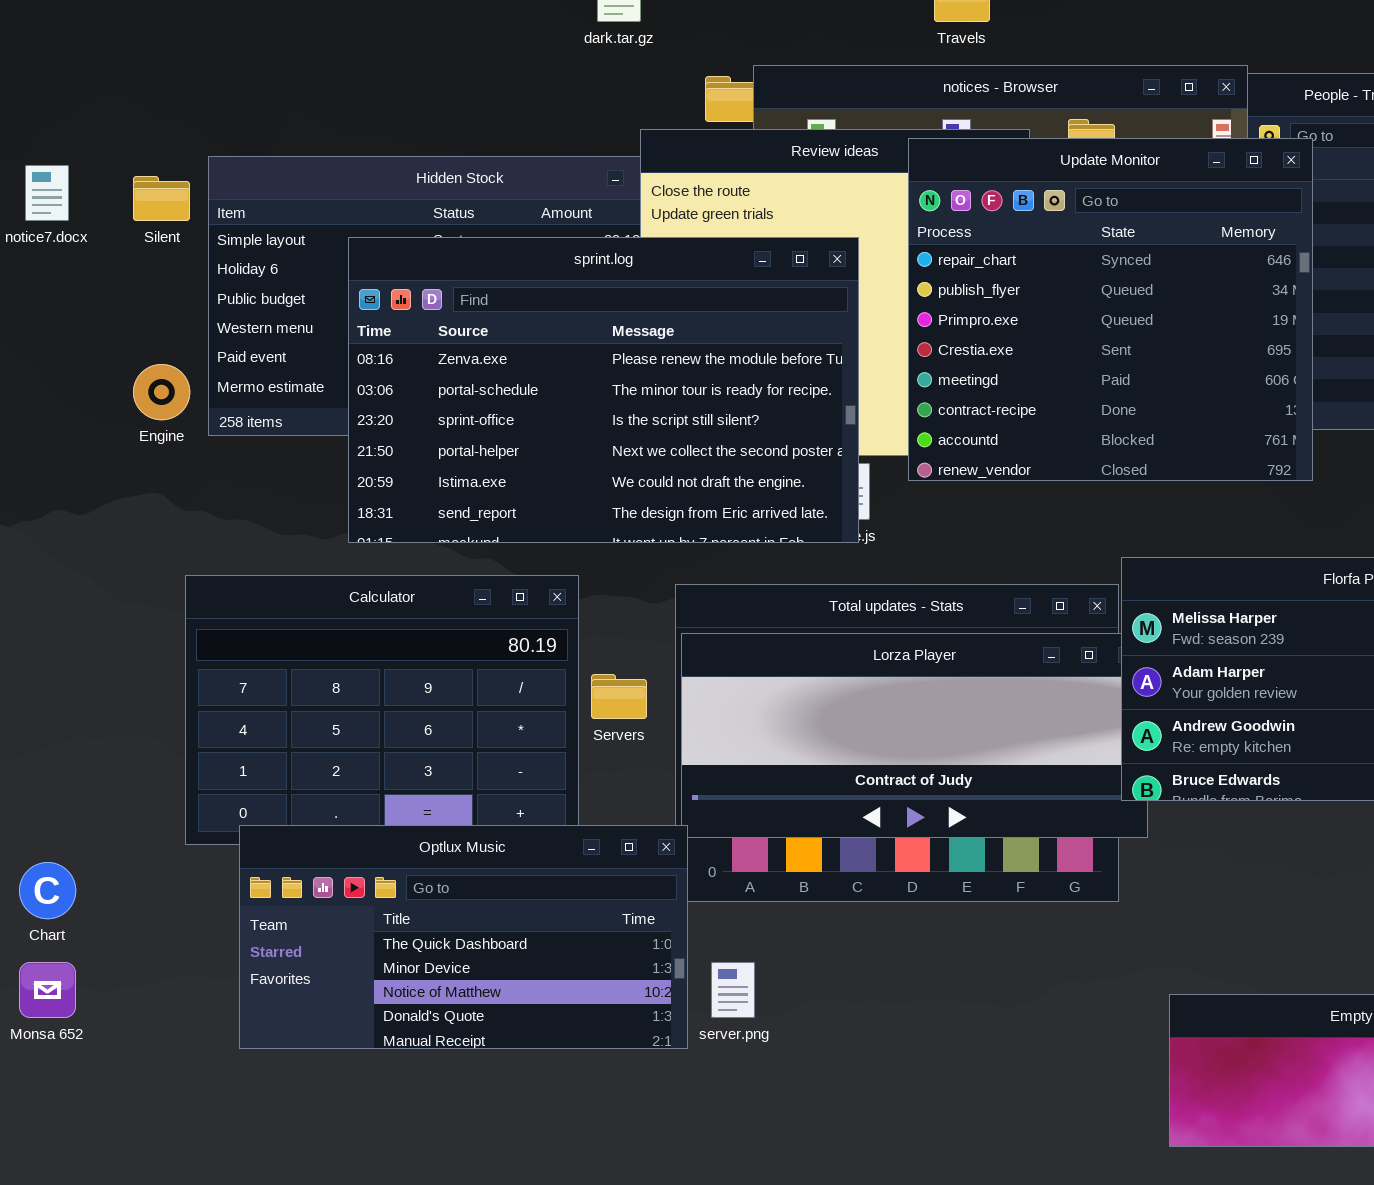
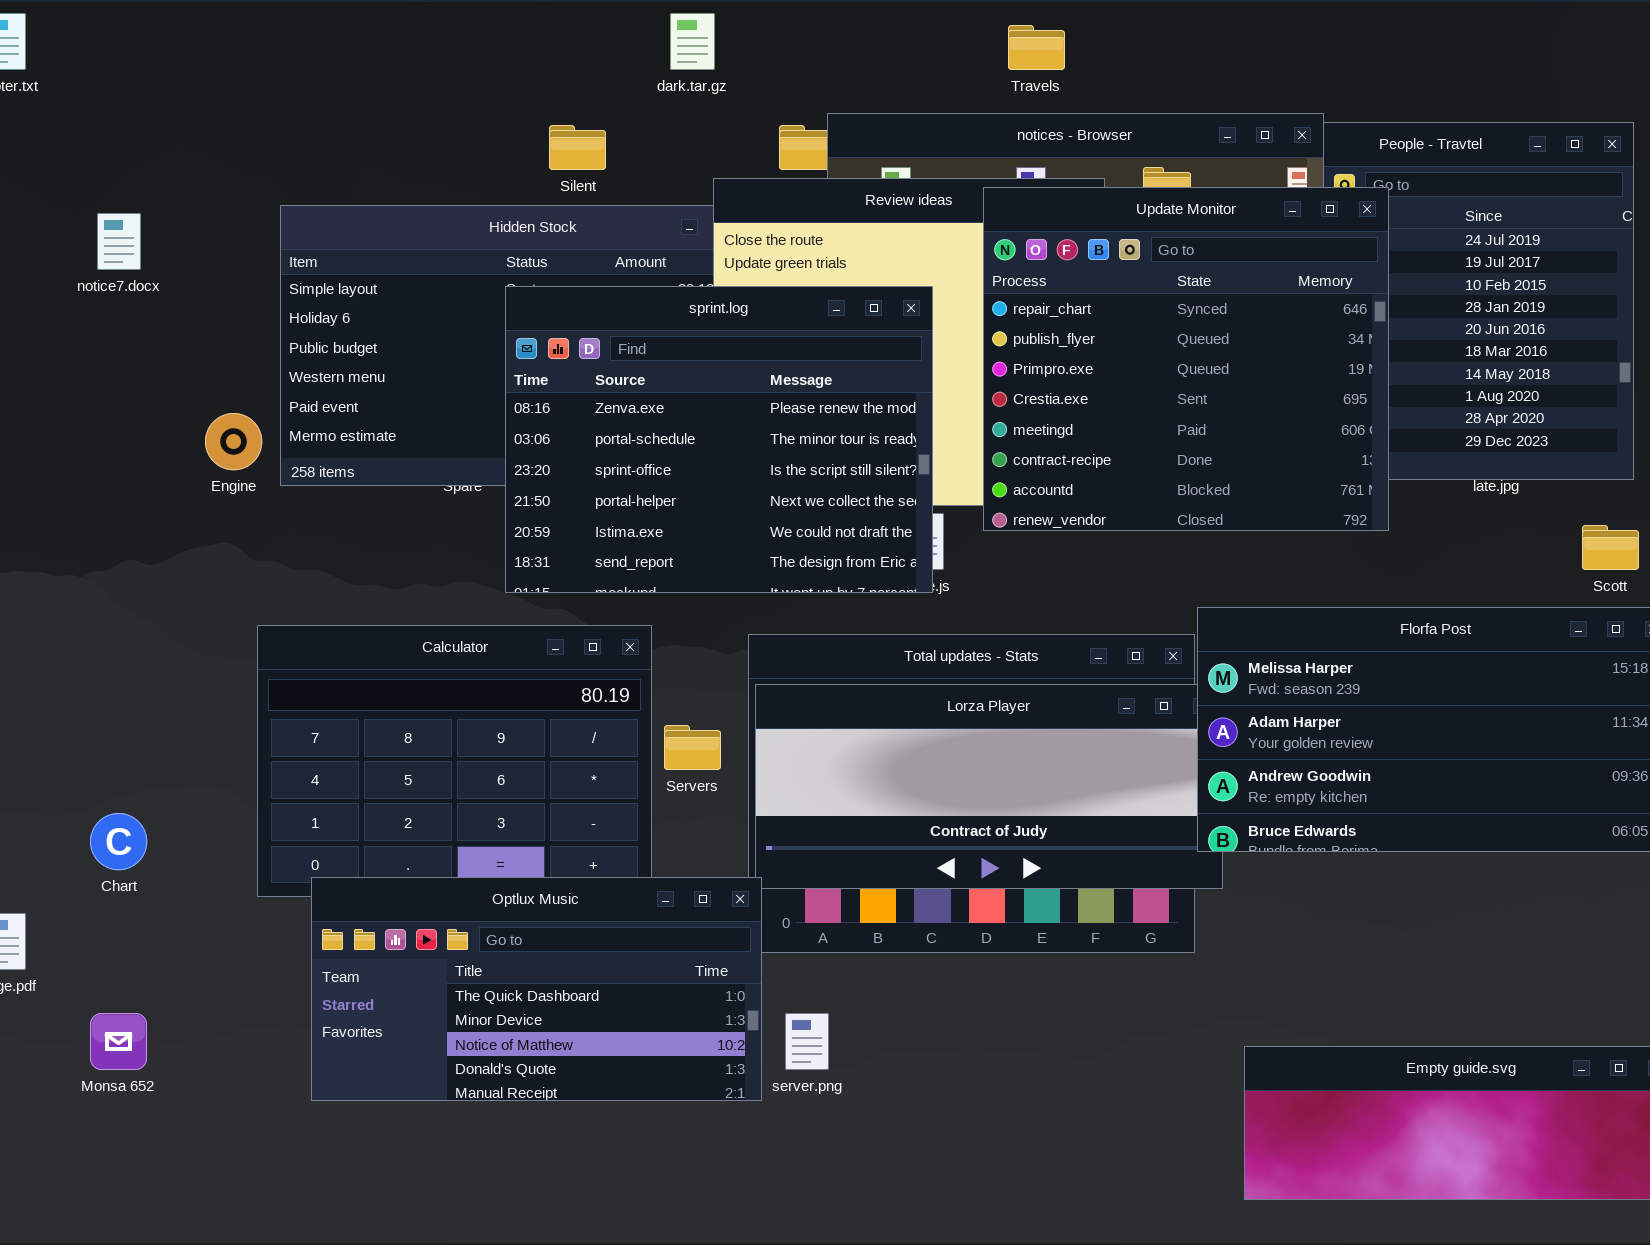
Silent: [133,176,190,221] -> [549,125,606,170], moved
sprint.log: [348,237,859,543] -> [505,286,933,593], resized
Chart: [19,862,76,919] -> [90,813,147,870], moved

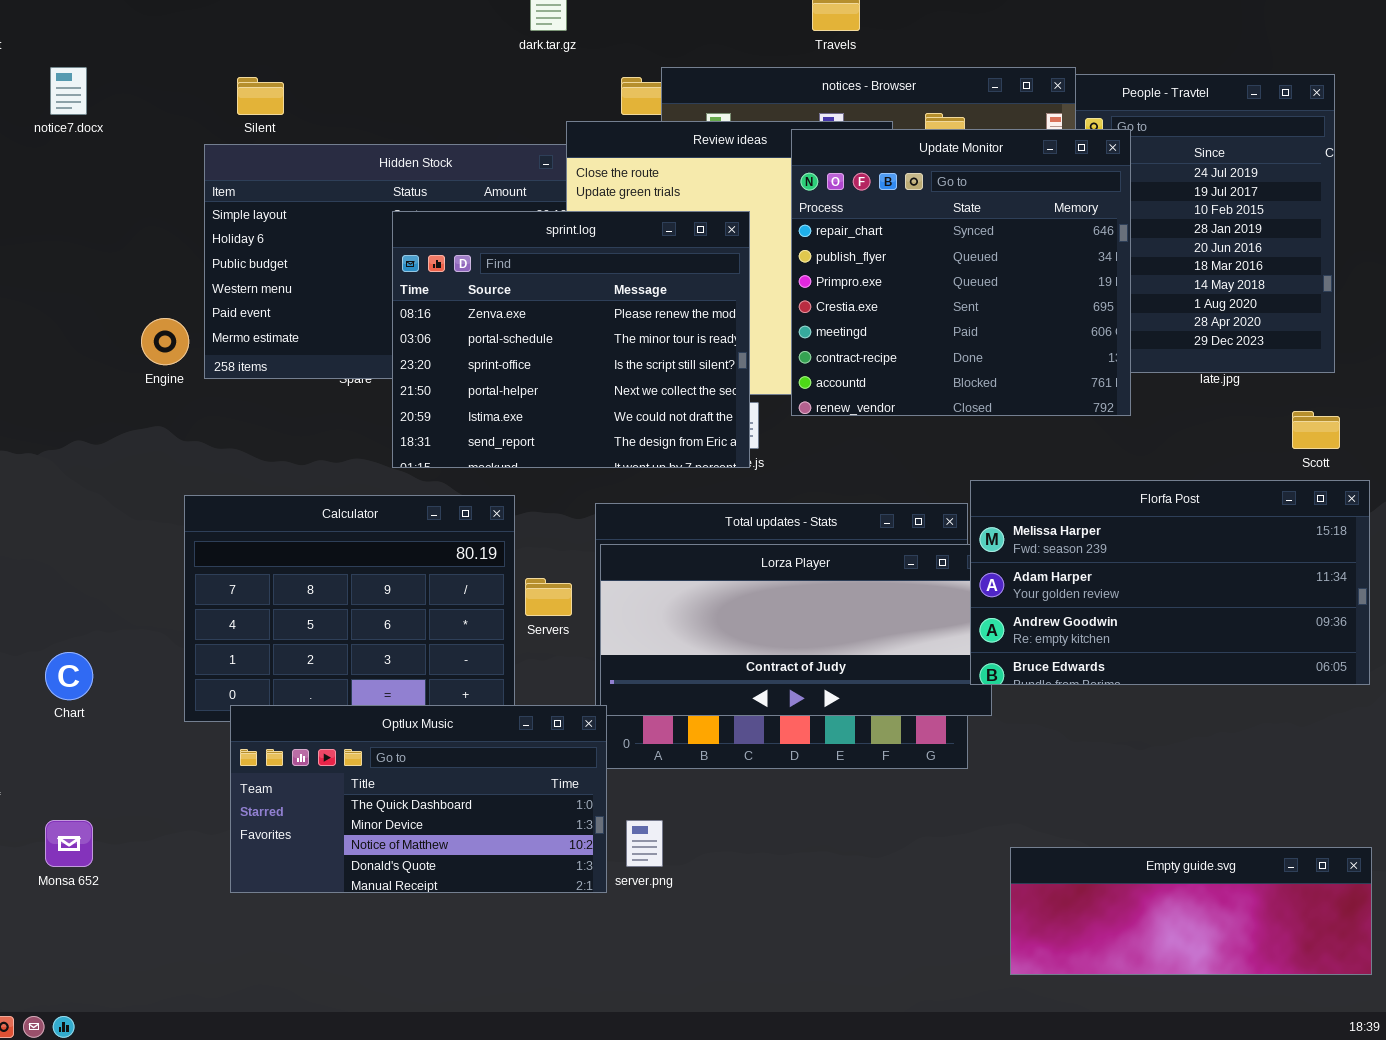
Silent: [549,125,606,170] -> [237,77,284,115], moved
notice7.docx: [97,213,141,270] -> [50,67,87,115], moved

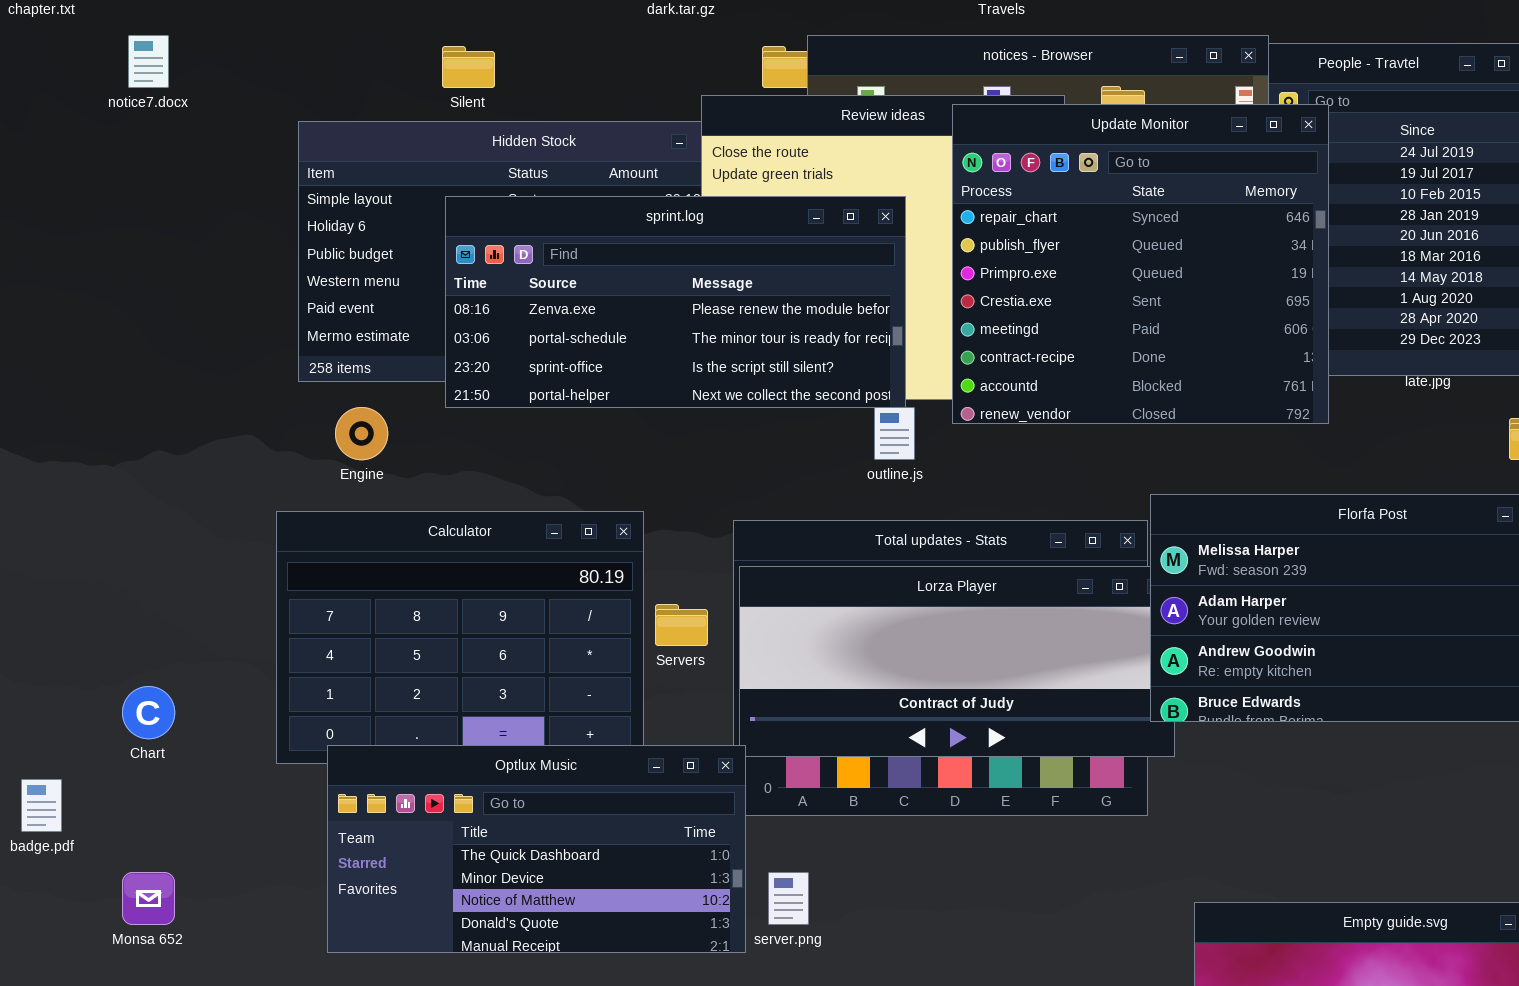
Silent: [237,77,284,115] -> [442,46,495,88], moved
sprint.log: [392,211,750,468] -> [445,196,906,408], resized
Engine: [141,318,189,365] -> [335,407,388,460], moved

